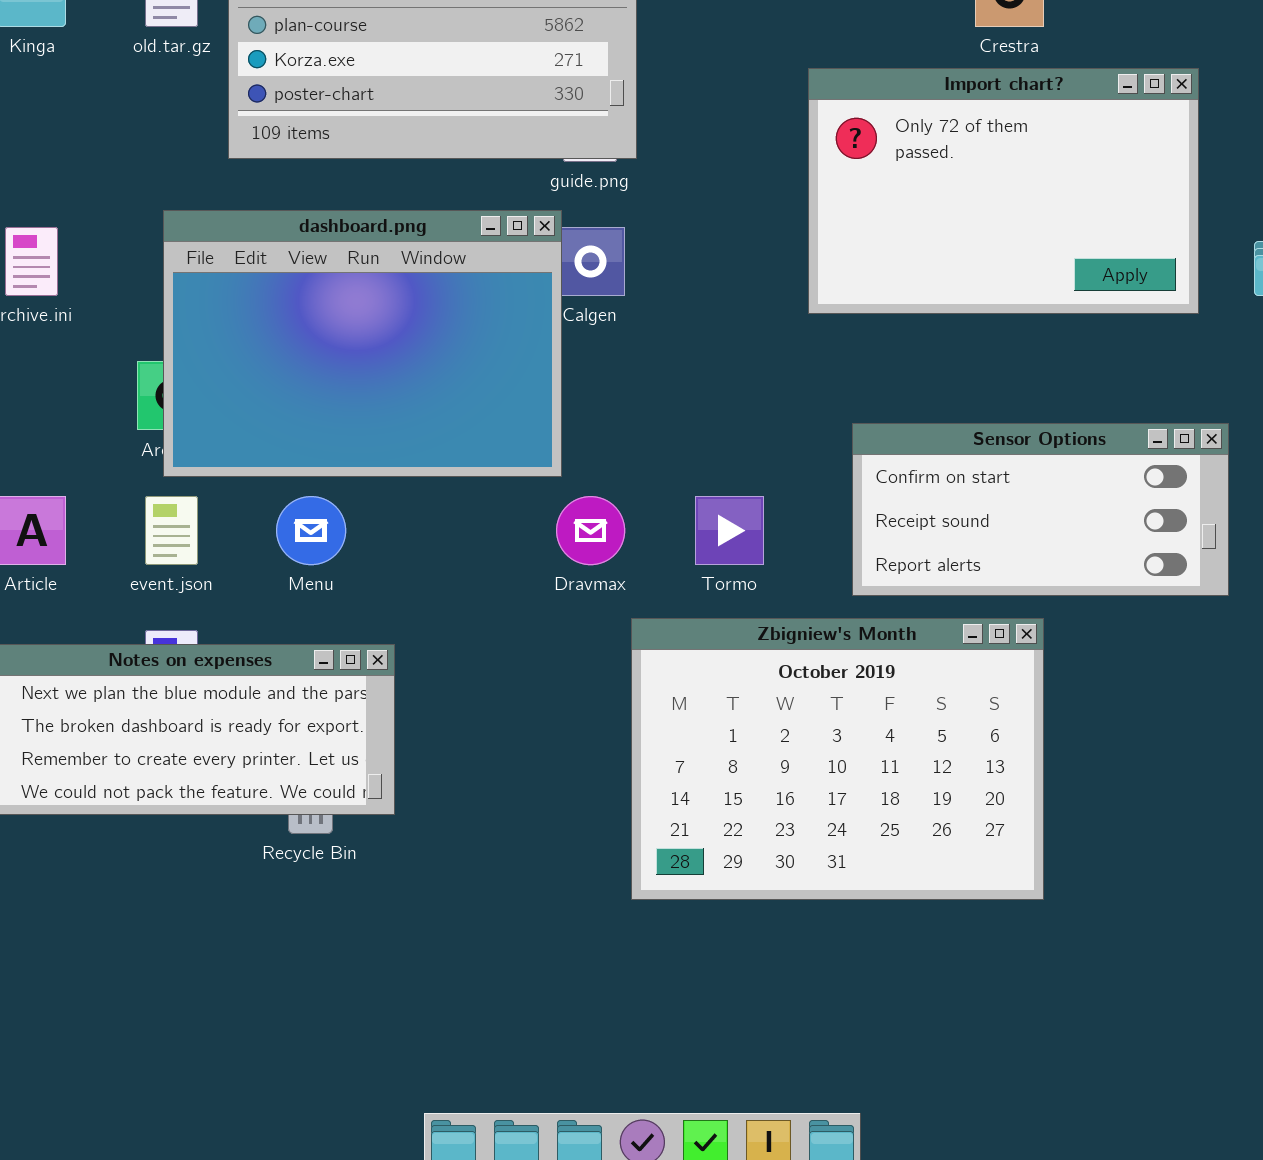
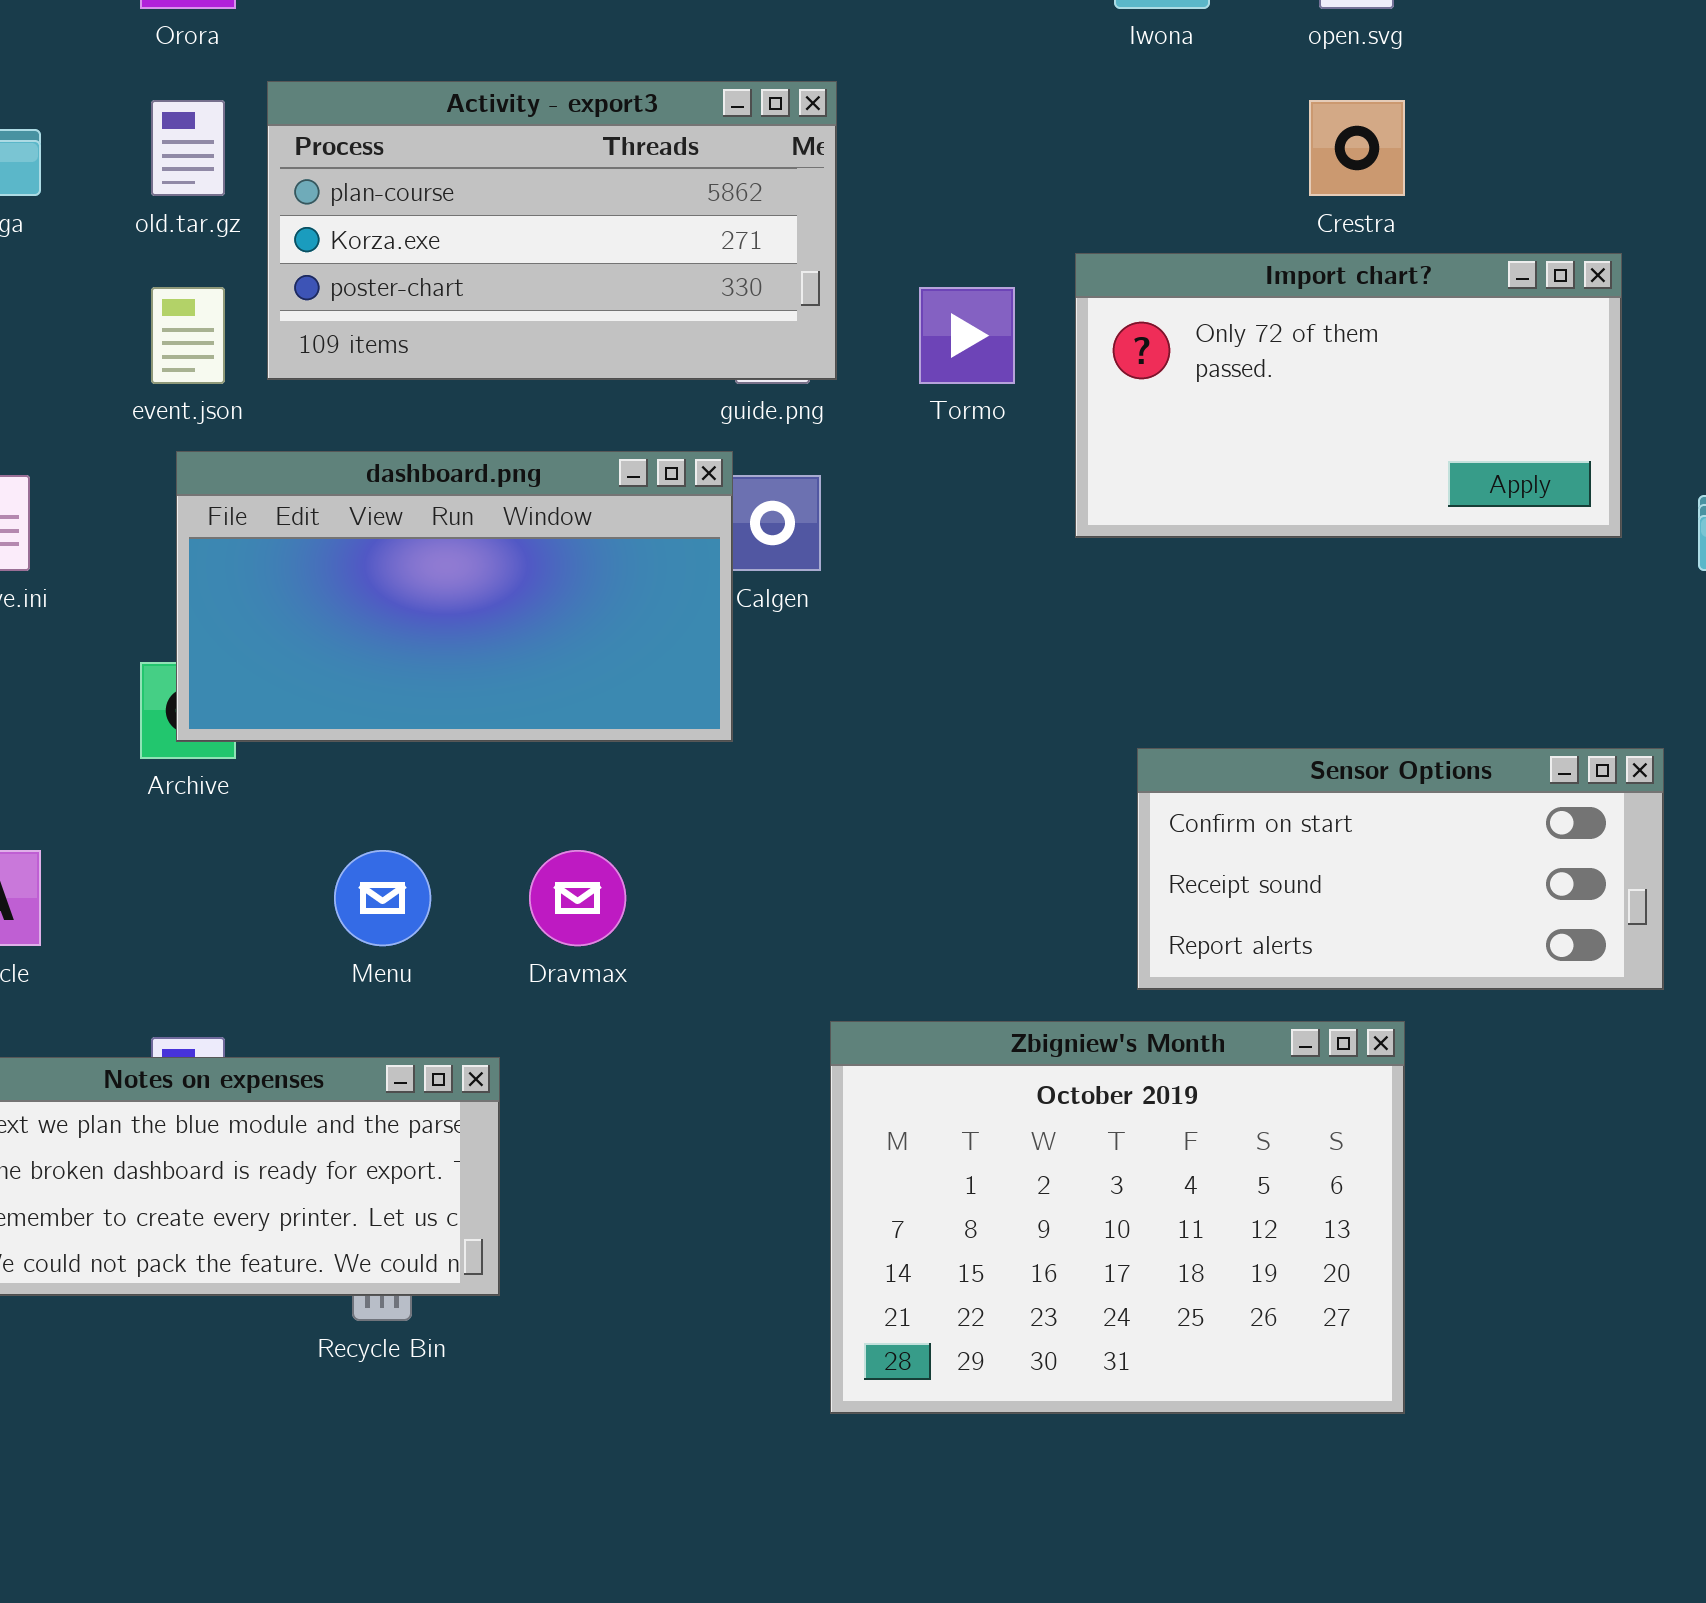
Import chart?: [808,68,1199,314] -> [1075,253,1622,538], resized
dashboard.png: [163,210,562,477] -> [176,451,733,742], resized
event.json: [145,496,198,565] -> [151,287,225,384], moved
Dravmax: [556,496,625,565] -> [529,850,626,946], moved
Tormo: [695,496,764,565] -> [919,287,1015,384], moved

